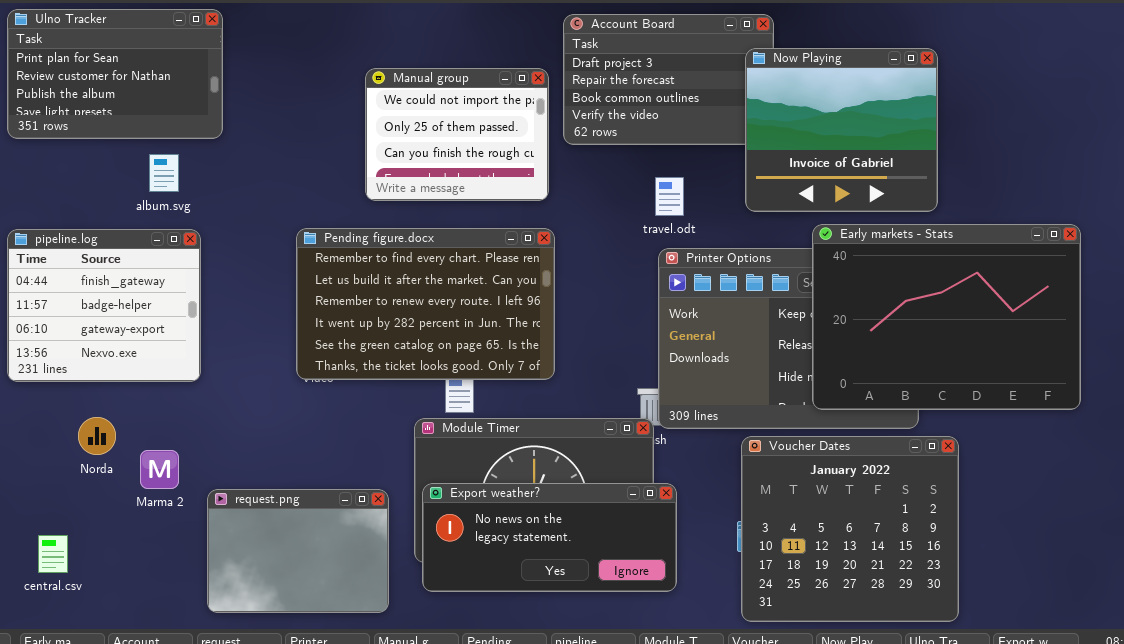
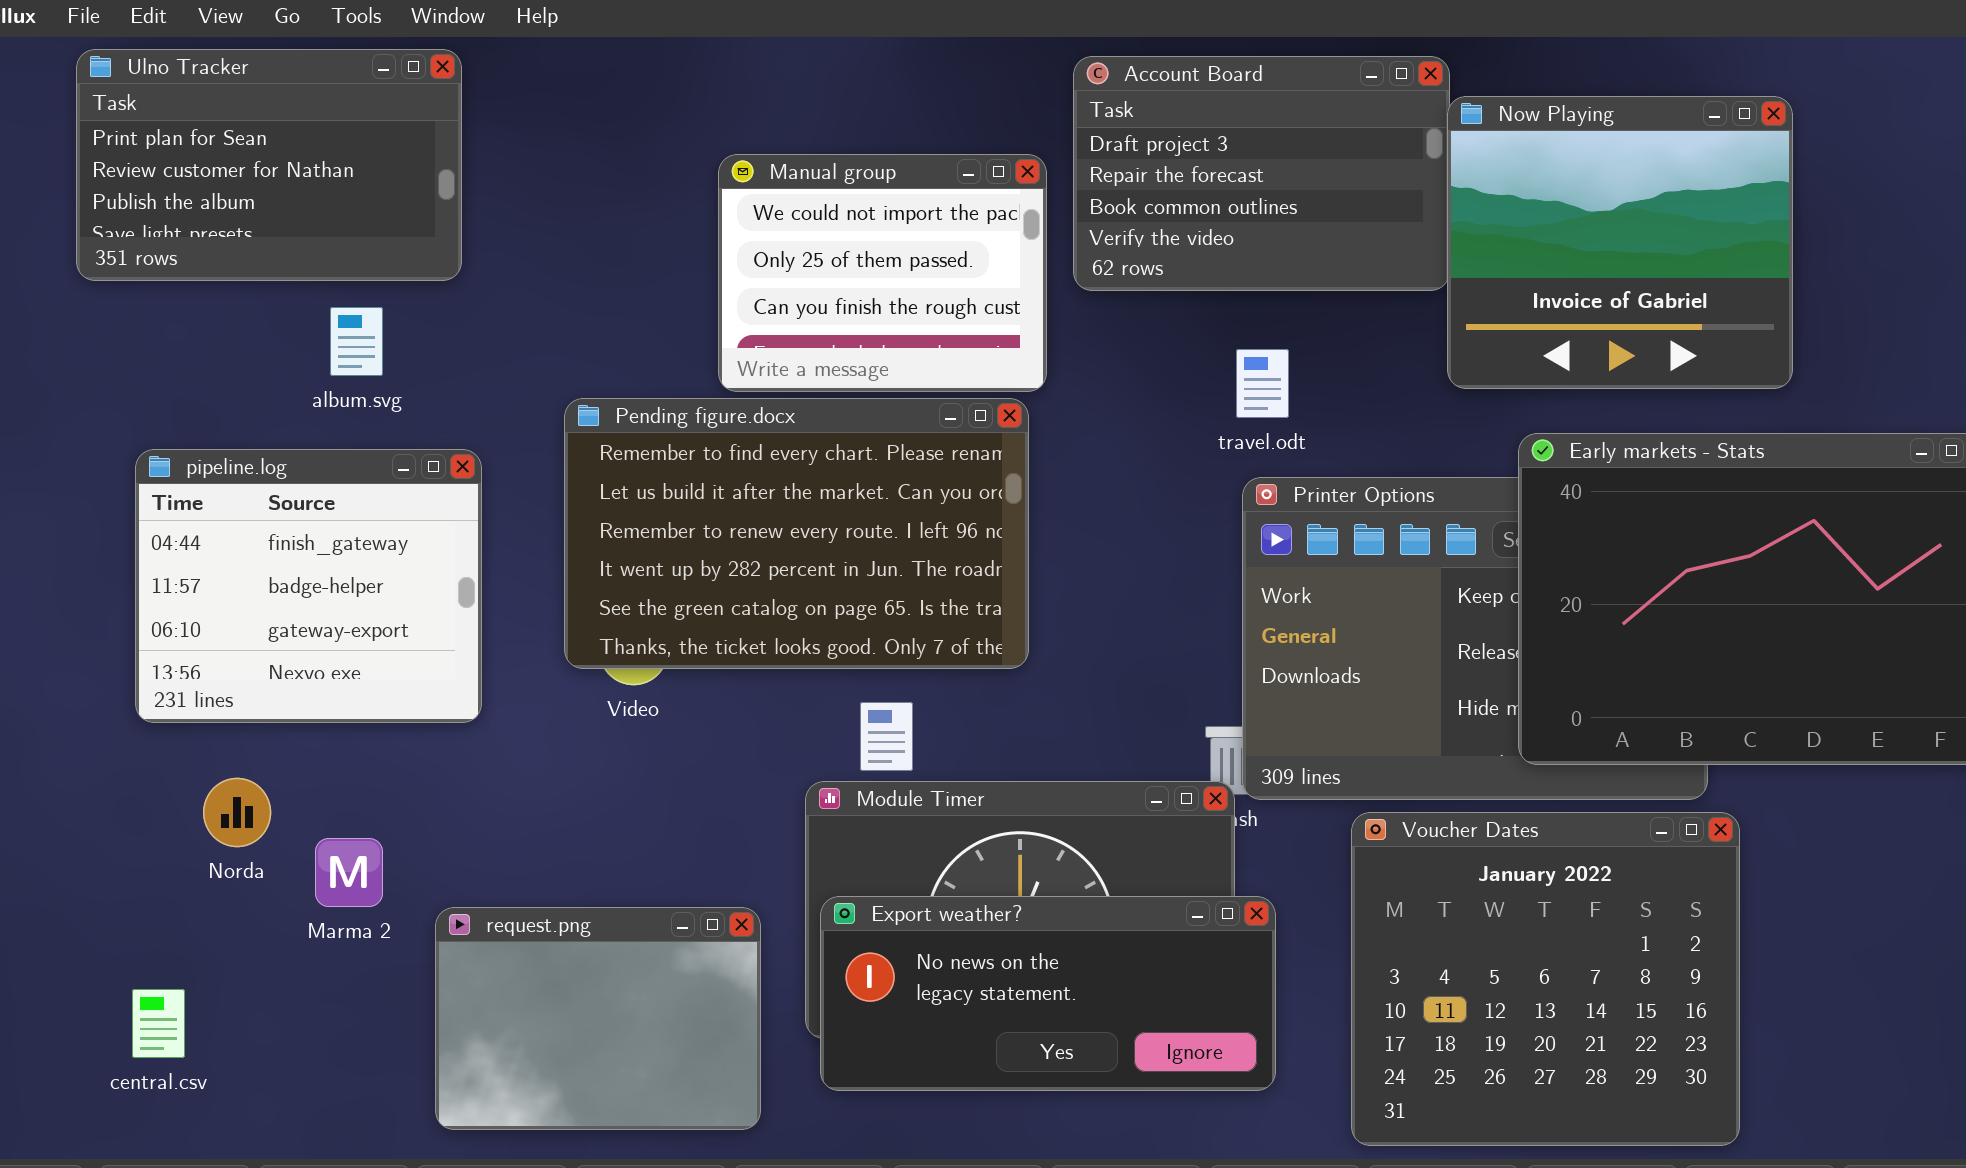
Now Playing: [745,48,938,212] -> [1447,96,1793,389], moved
Pending figure.docx: [296,228,555,380] -> [564,398,1029,669], moved
pipeline.log: [7,229,201,382] -> [135,449,482,723], moved
Voucher Dates: [741,436,959,622] -> [1351,812,1740,1146], moved

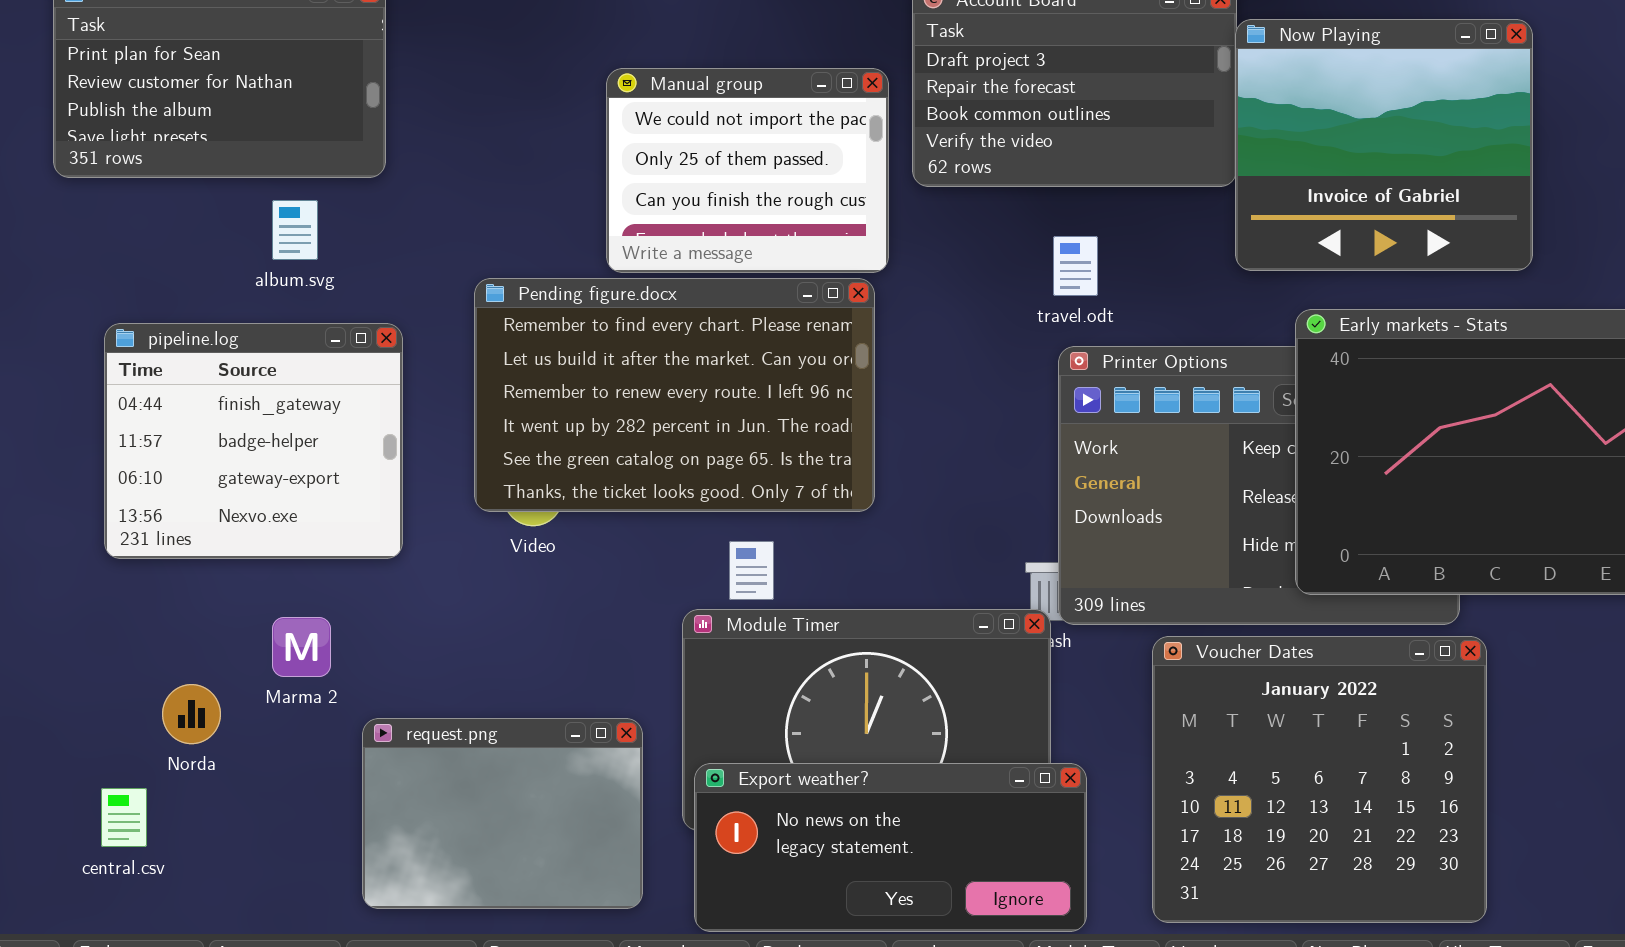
Norda: [203,778,271,847] -> [162,684,221,744], moved
Marma 2: [315,838,383,907] -> [272,617,331,677], moved
Export weather?: [820,896,1276,1091] -> [694,763,1087,932], moved

